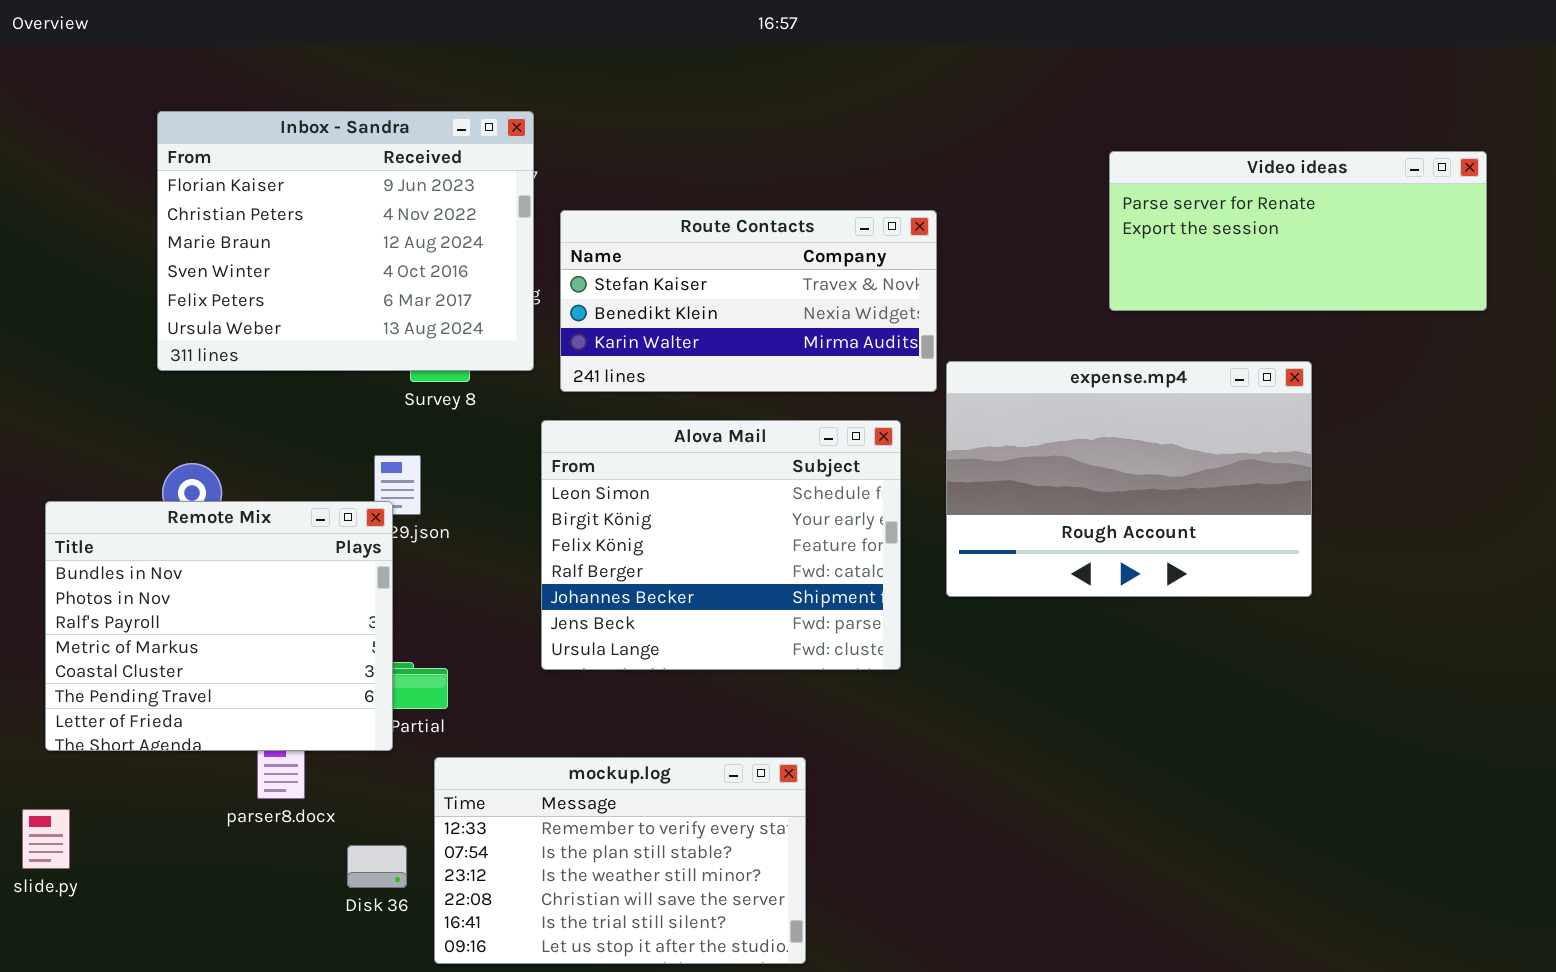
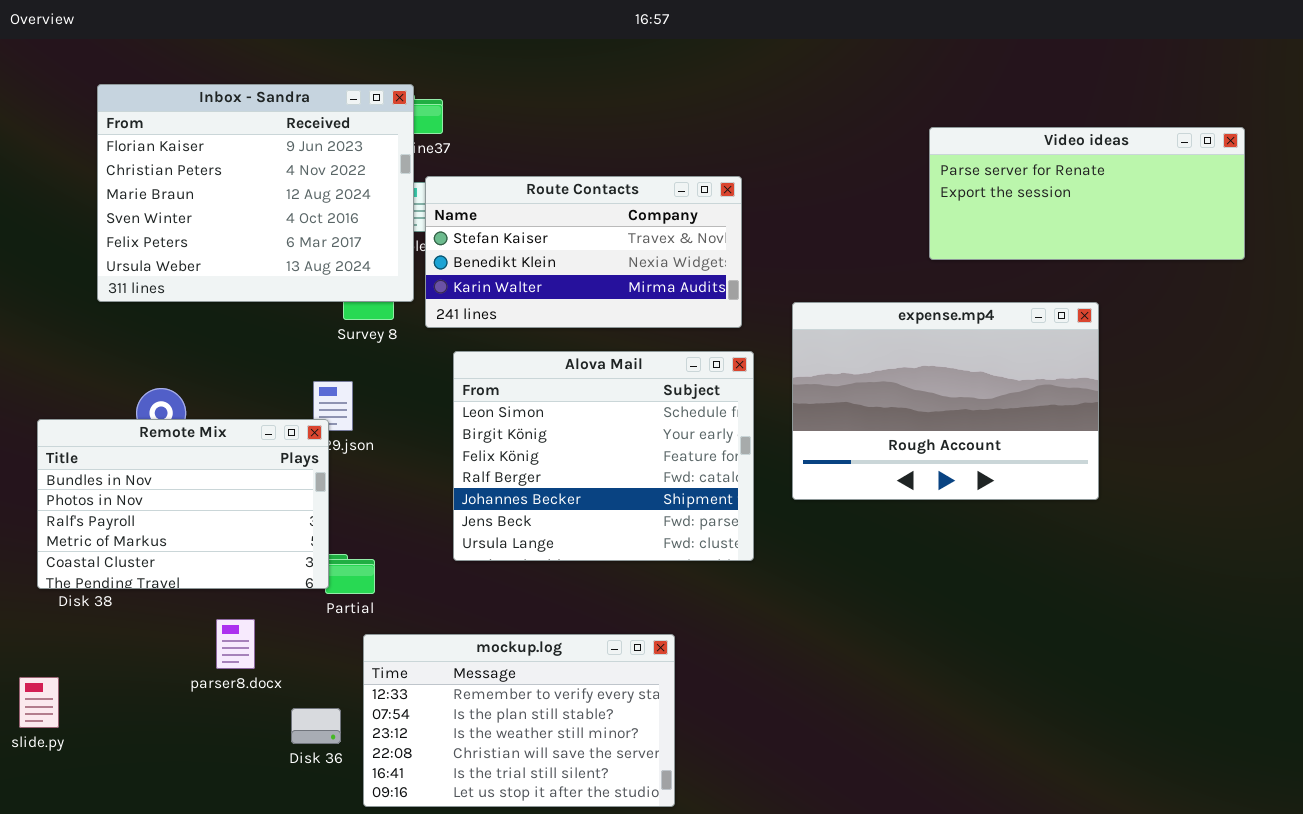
Inbox - Sandra: [157,111,534,371] -> [97,84,414,302], moved
Route Contacts: [560,210,937,392] -> [425,176,742,328], moved
Remote Mix: [45,501,393,751] -> [37,419,329,589], resized

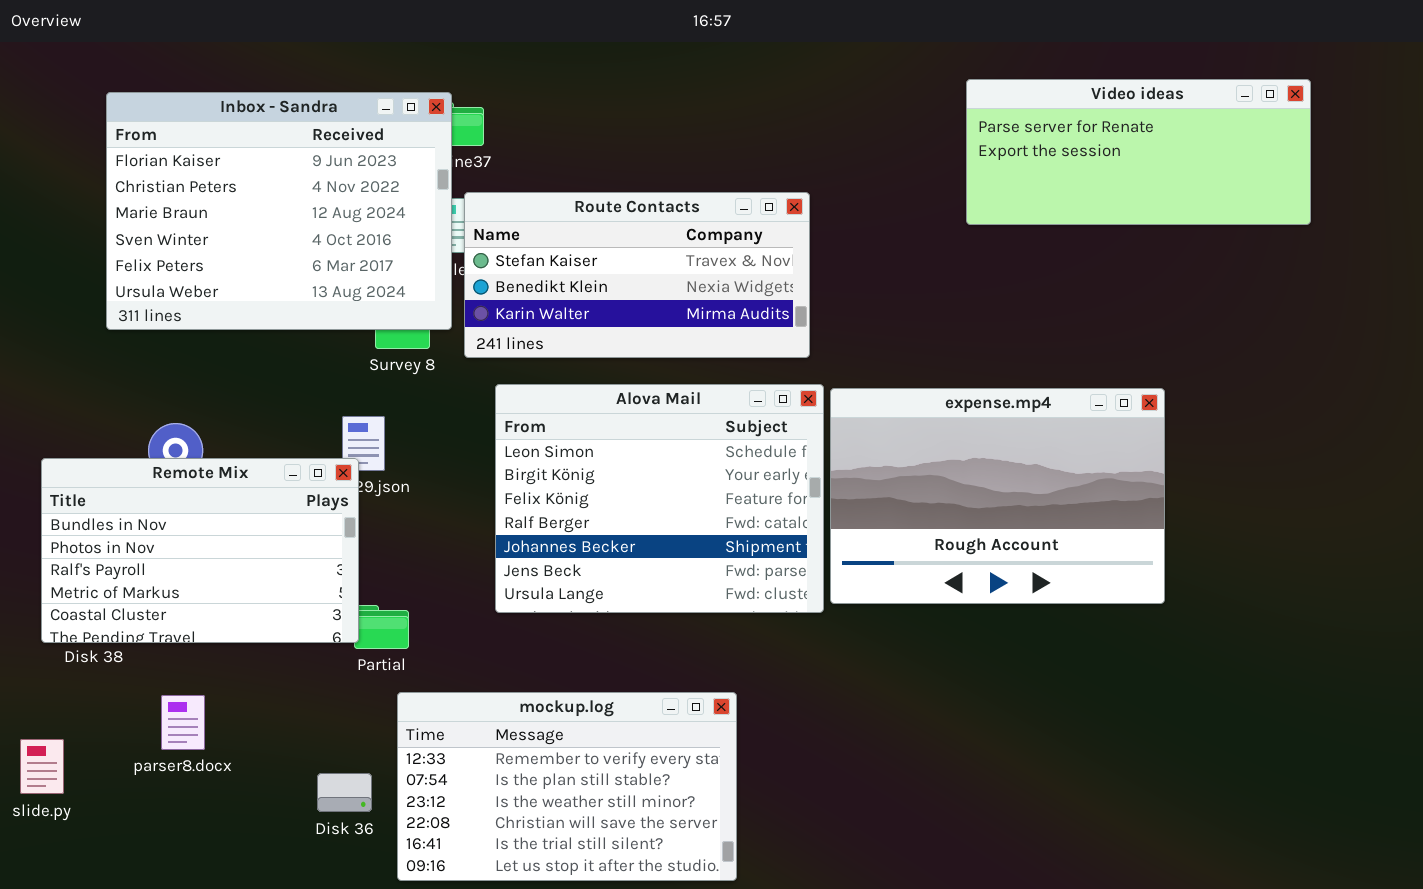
Video ideas: [929,127,1245,260] -> [966,79,1311,225], moved
expense.mp4: [792,302,1099,500] -> [830,388,1165,604], moved
parser8.docx: [216,619,255,669] -> [161,695,205,750], moved

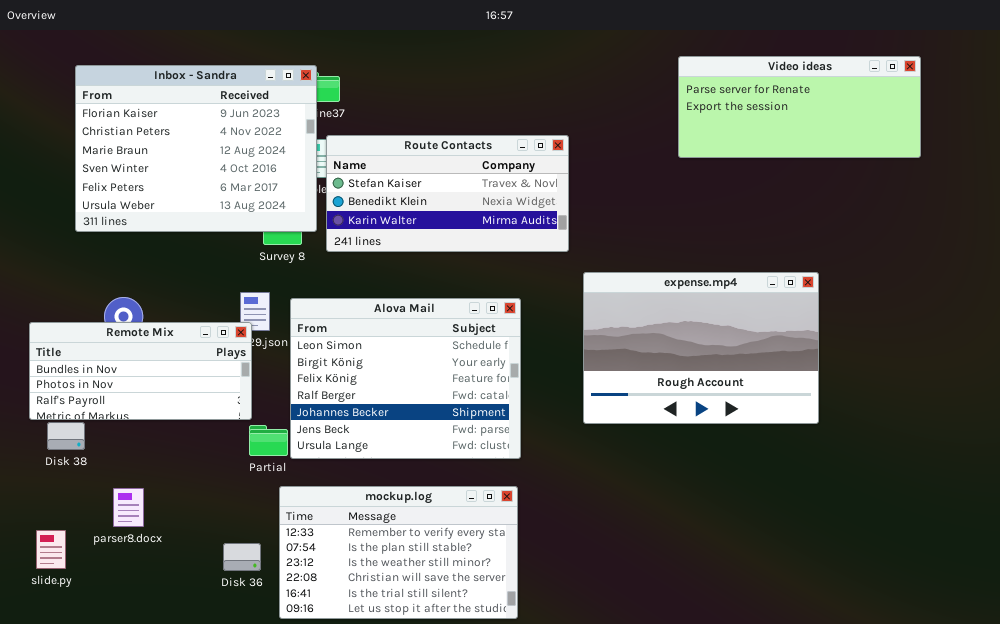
Alova Mail: [495,384,824,613] -> [290,298,521,459], moved
Remote Mix: [41,458,359,643] -> [29,322,252,420], resized
slide.py: [20,739,64,794] -> [36,530,66,569], moved

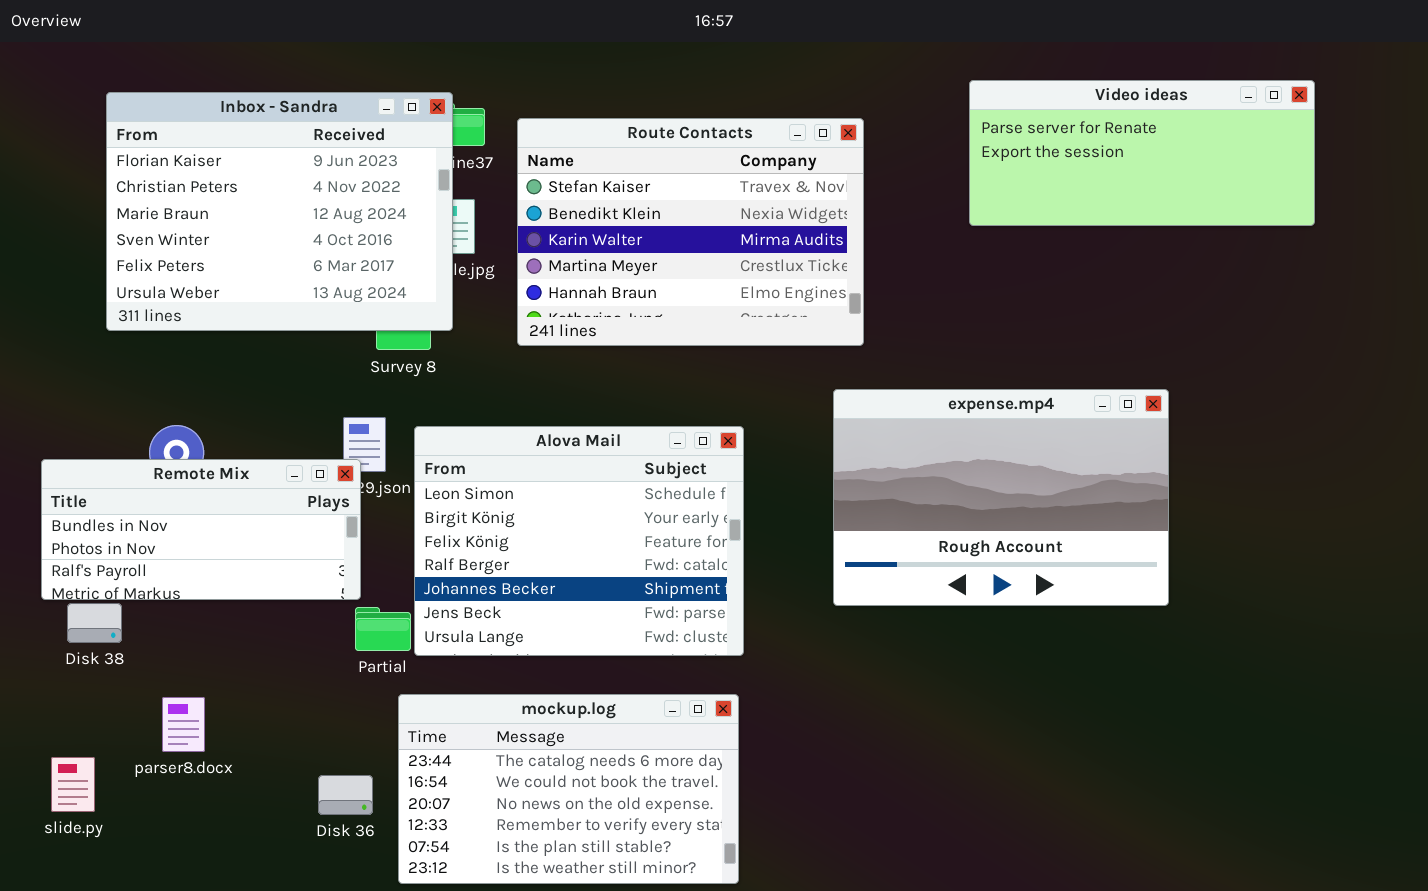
Route Contacts: [326,135,569,252] -> [517,118,864,346], moved, resized
mockup.log: [279,486,518,619] -> [398,694,739,884], scrolled up 3 rows

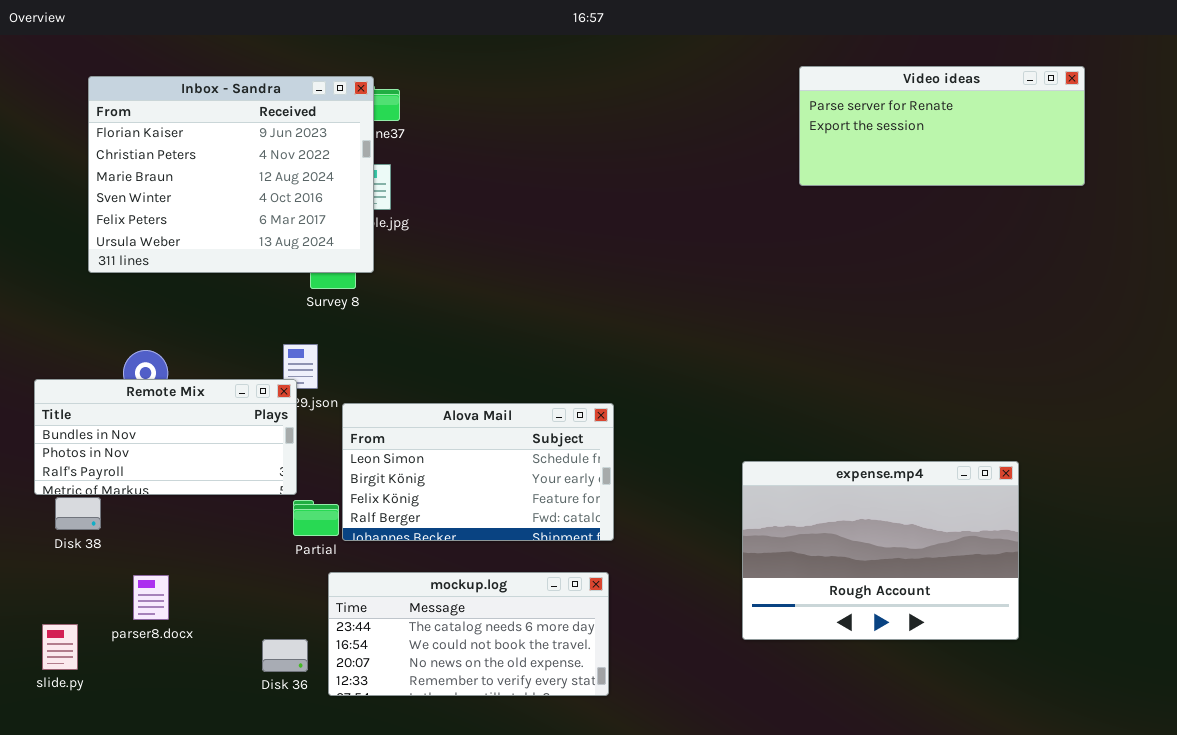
Route Contacts: [517,118,864,346] -> none, closed
expense.mp4: [833,389,1169,606] -> [742,461,1019,640], moved
Alova Mail: [414,426,744,656] -> [342,403,614,541], resized
mockup.log: [398,694,739,884] -> [328,572,609,696], resized

